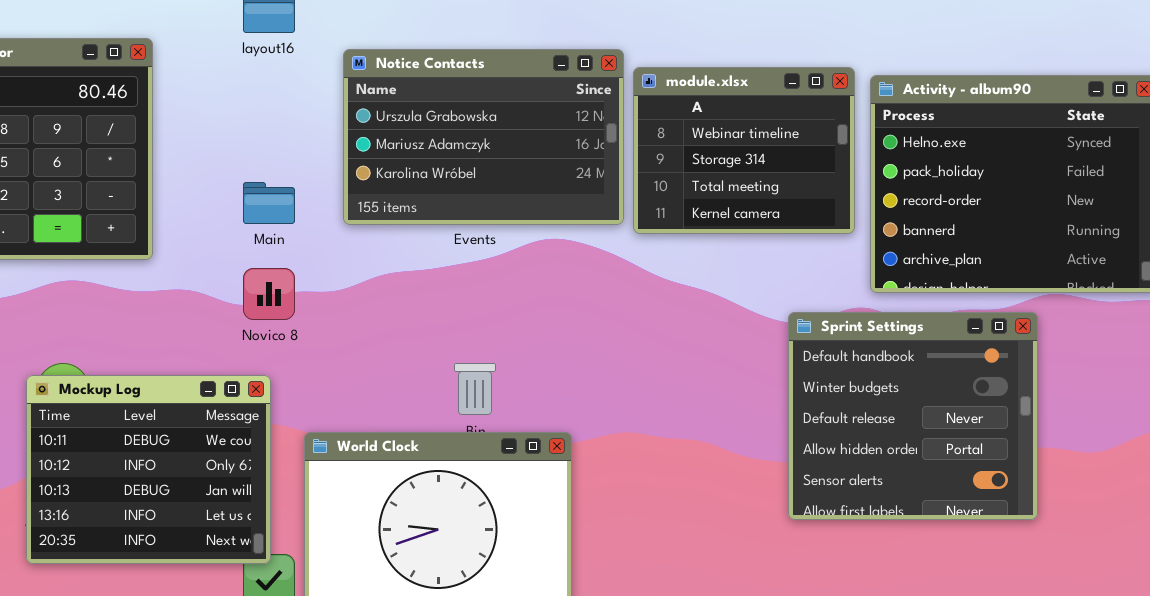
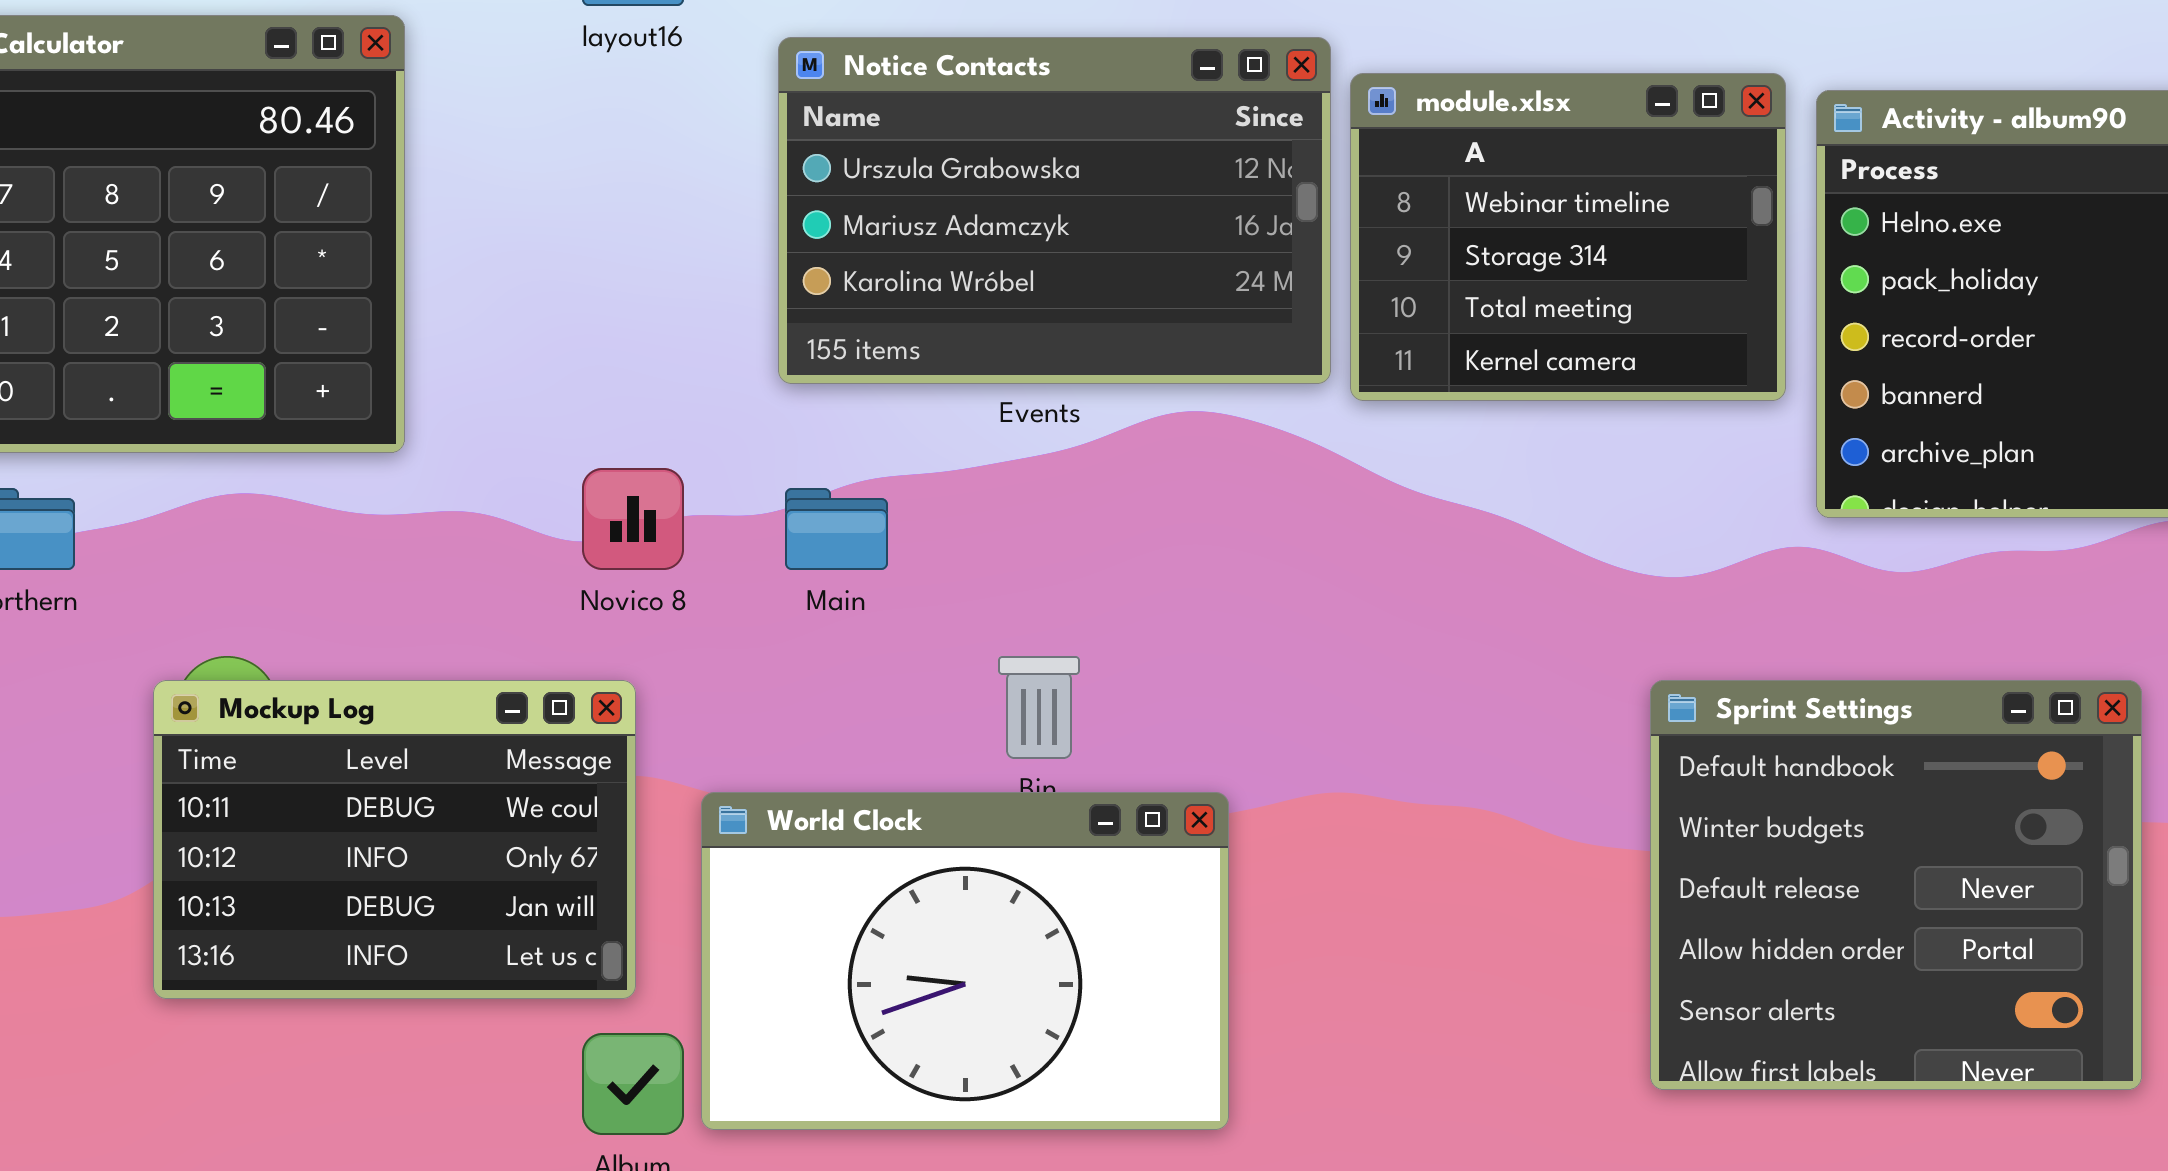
Main: [243,182,295,224] -> [785,488,888,570], moved
Sprint Settings: [788,312,1038,520] -> [1650,680,2142,1090], moved
Mockup Log: [26,375,271,564] -> [153,680,636,999], resized

